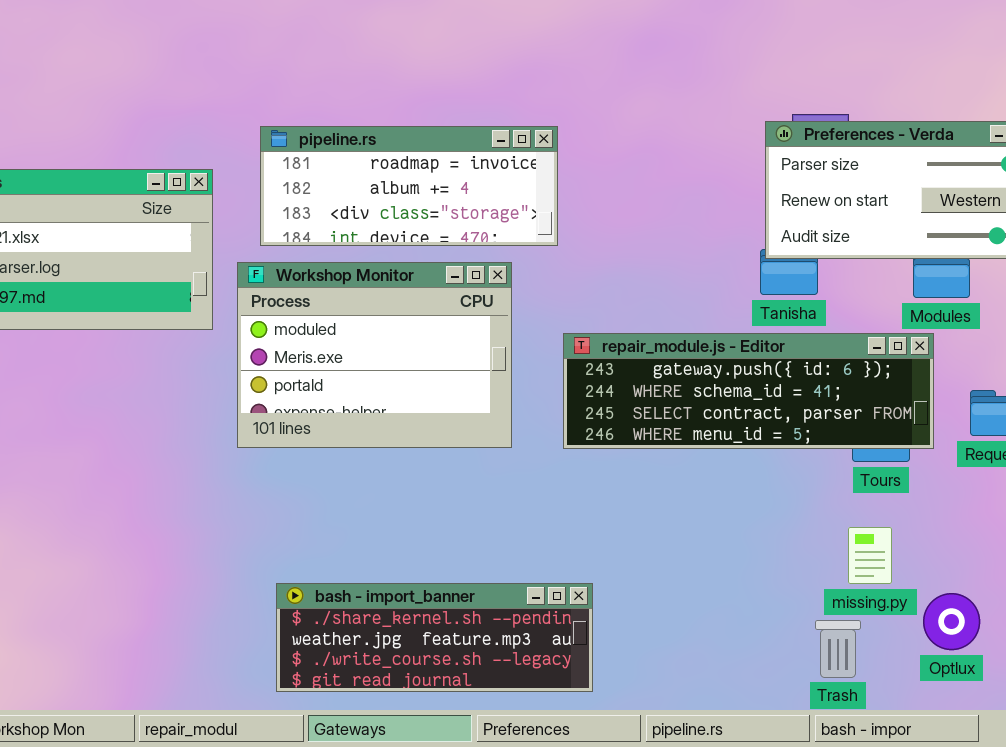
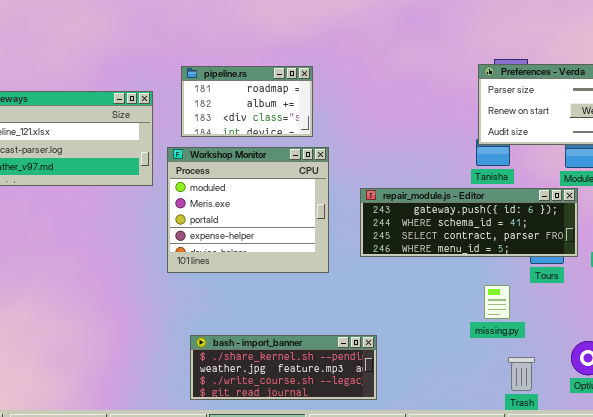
pipeline.rs: [260,126,558,246] -> [181,66,313,137], resized
Workshop Monitor: [237,262,512,448] -> [167,147,329,273], resized
missing.py: [848,527,892,584] -> [484,285,510,319], moved

